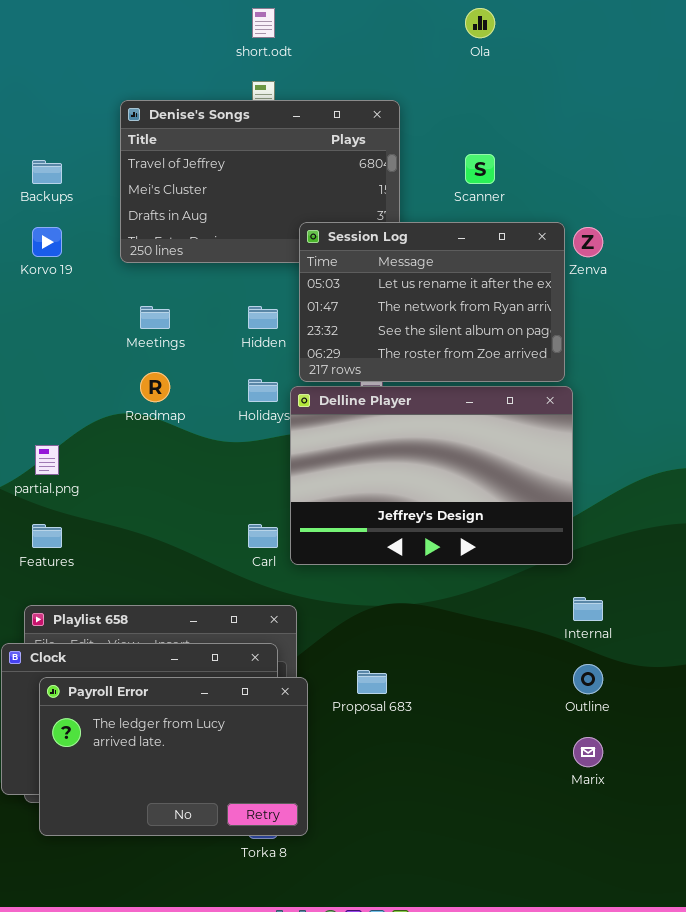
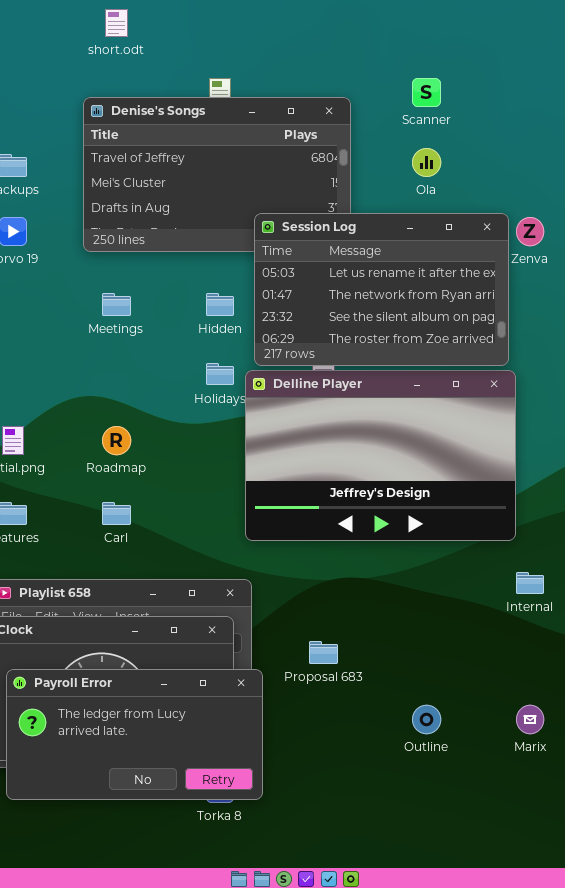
short.odt: [252,8,275,38] -> [105,9,128,37], moved
Ola: [465,8,495,38] -> [412,148,441,177], moved
Scanner: [465,154,495,184] -> [412,78,441,107], moved
Roadmap: [140,372,170,402] -> [102,426,131,455], moved
Carl: [248,524,278,548] -> [102,502,131,525], moved
Outline: [573,664,603,694] -> [412,705,441,734], moved
Payroll Error: [39,677,308,836] -> [6,669,263,800], resized

